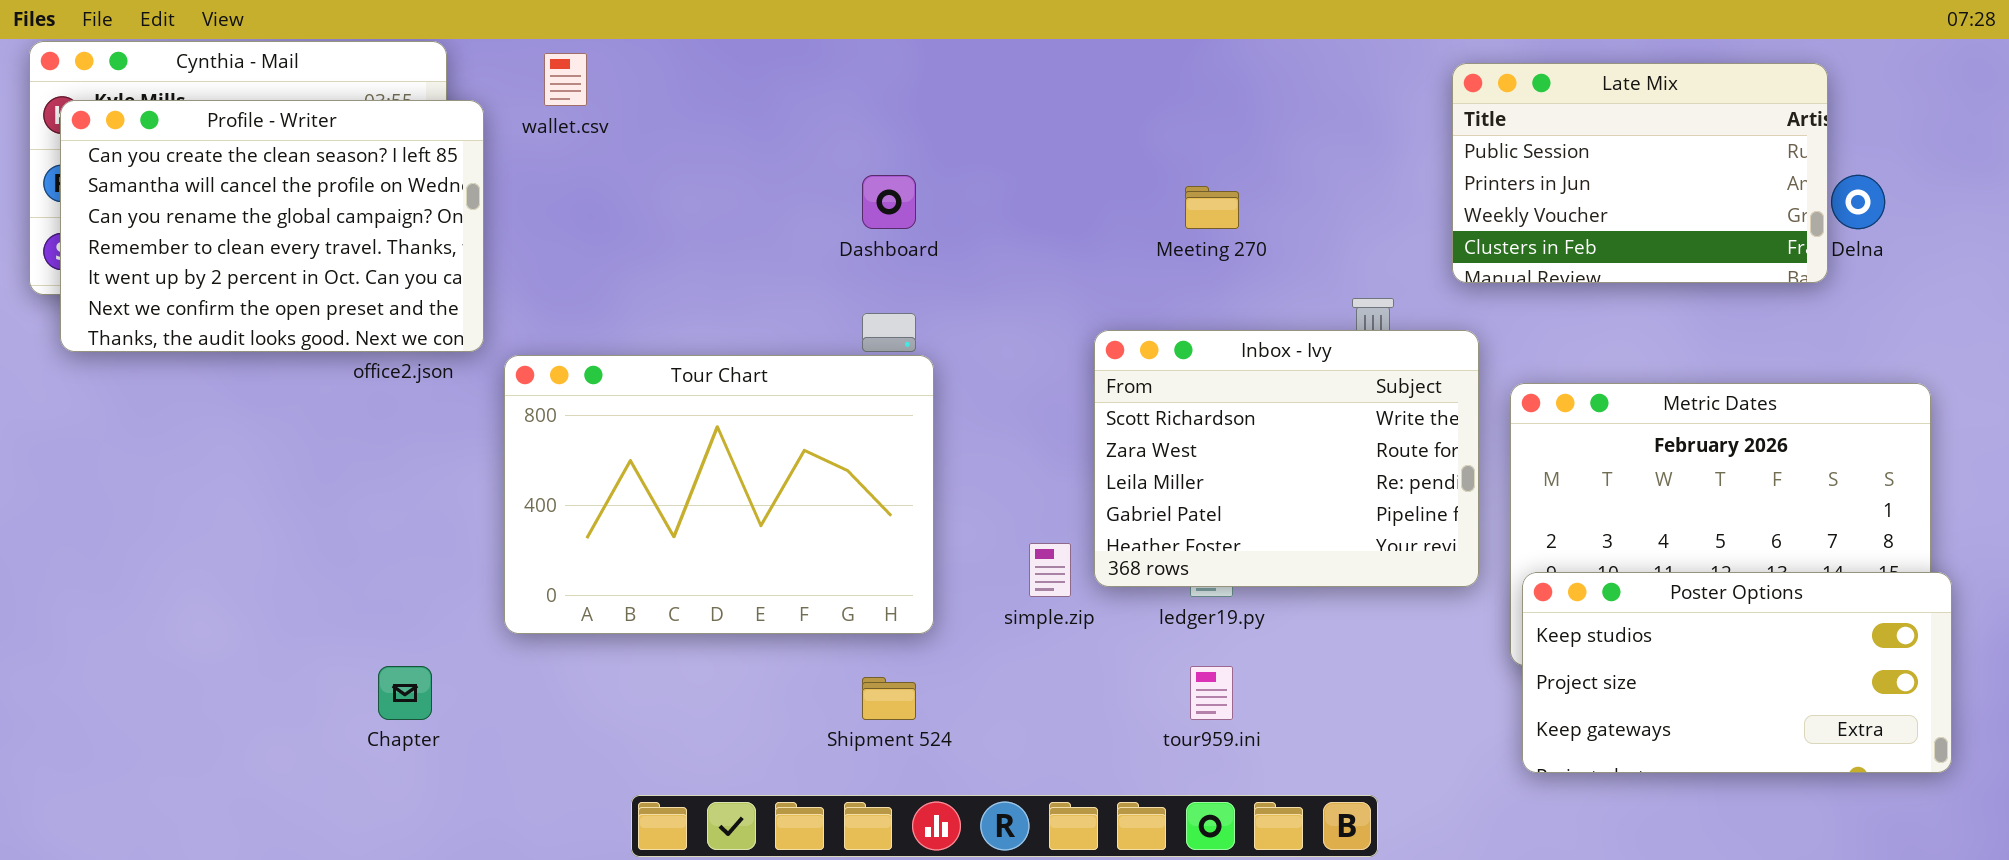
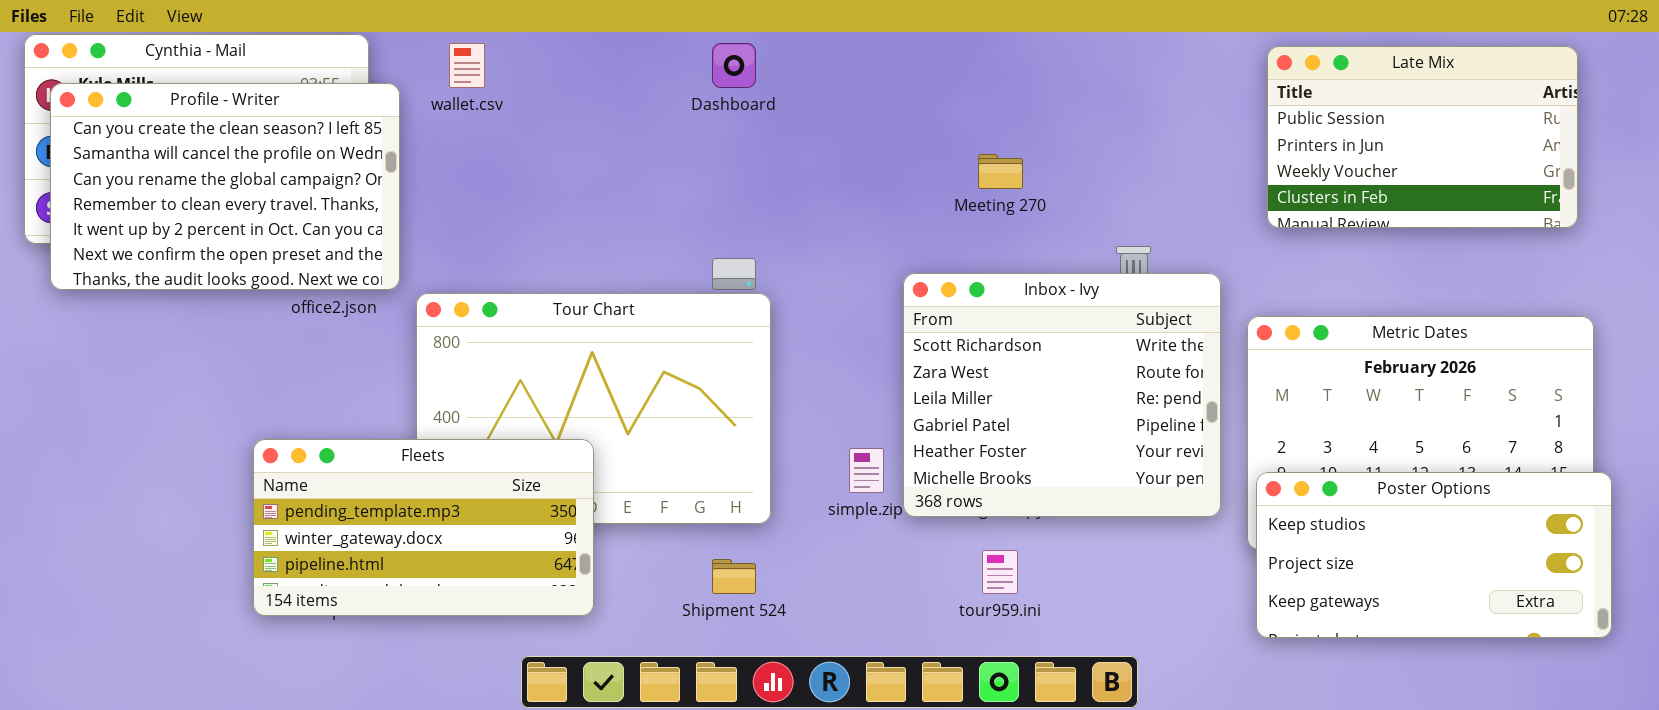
Late Mix: [1452,63,1828,283] -> [1267,46,1578,228], moved
Dashboard: [862,175,916,229] -> [712,43,756,88], moved
Inbox - Ivy: [1094,330,1479,587] -> [903,273,1221,517], resized
Fleets: none -> [253,439,594,616], opened

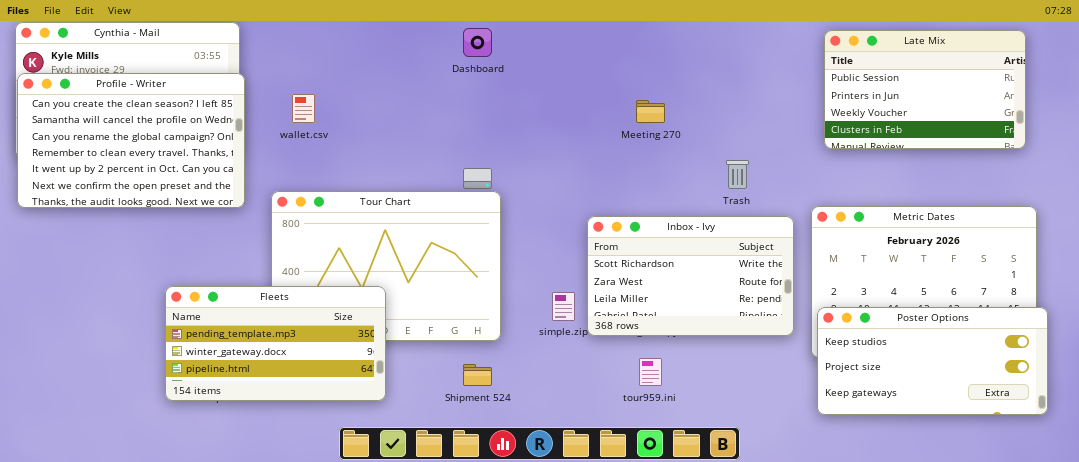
wallet.csv: [449,43,485,88] -> [292,94,315,123], moved
Profile - Writer: [50,83,400,290] -> [17,73,245,208], moved
Inbox - Ivy: [903,273,1221,517] -> [587,216,794,336], resized

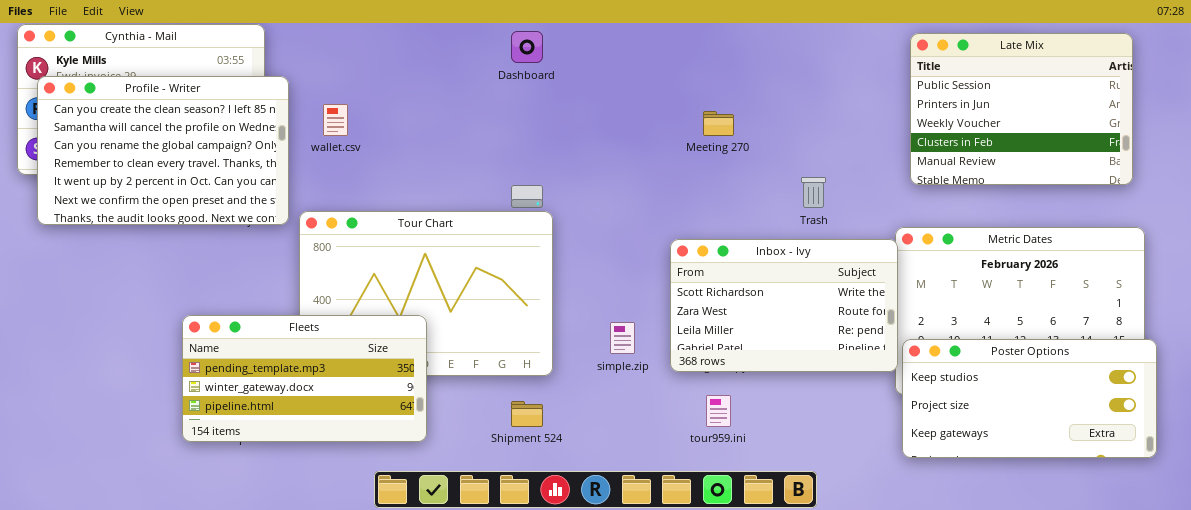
Late Mix: [824,30,1026,149] -> [910,33,1133,185], resized
Profile - Writer: [17,73,245,208] -> [37,76,289,225], moved
Inbox - Ivy: [587,216,794,336] -> [670,239,898,372], moved

